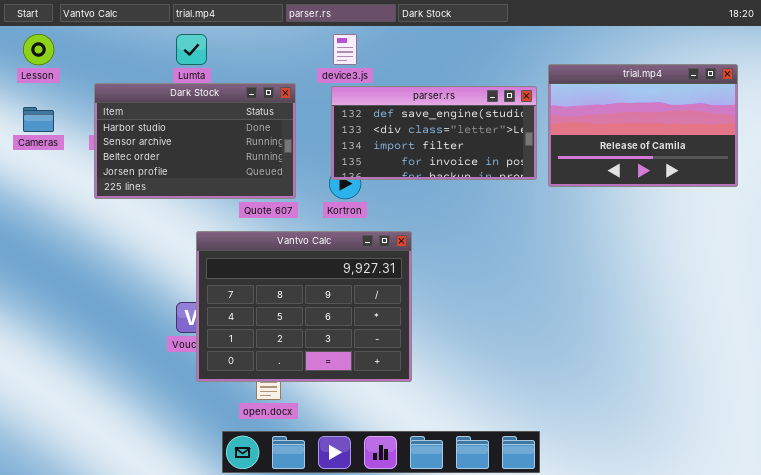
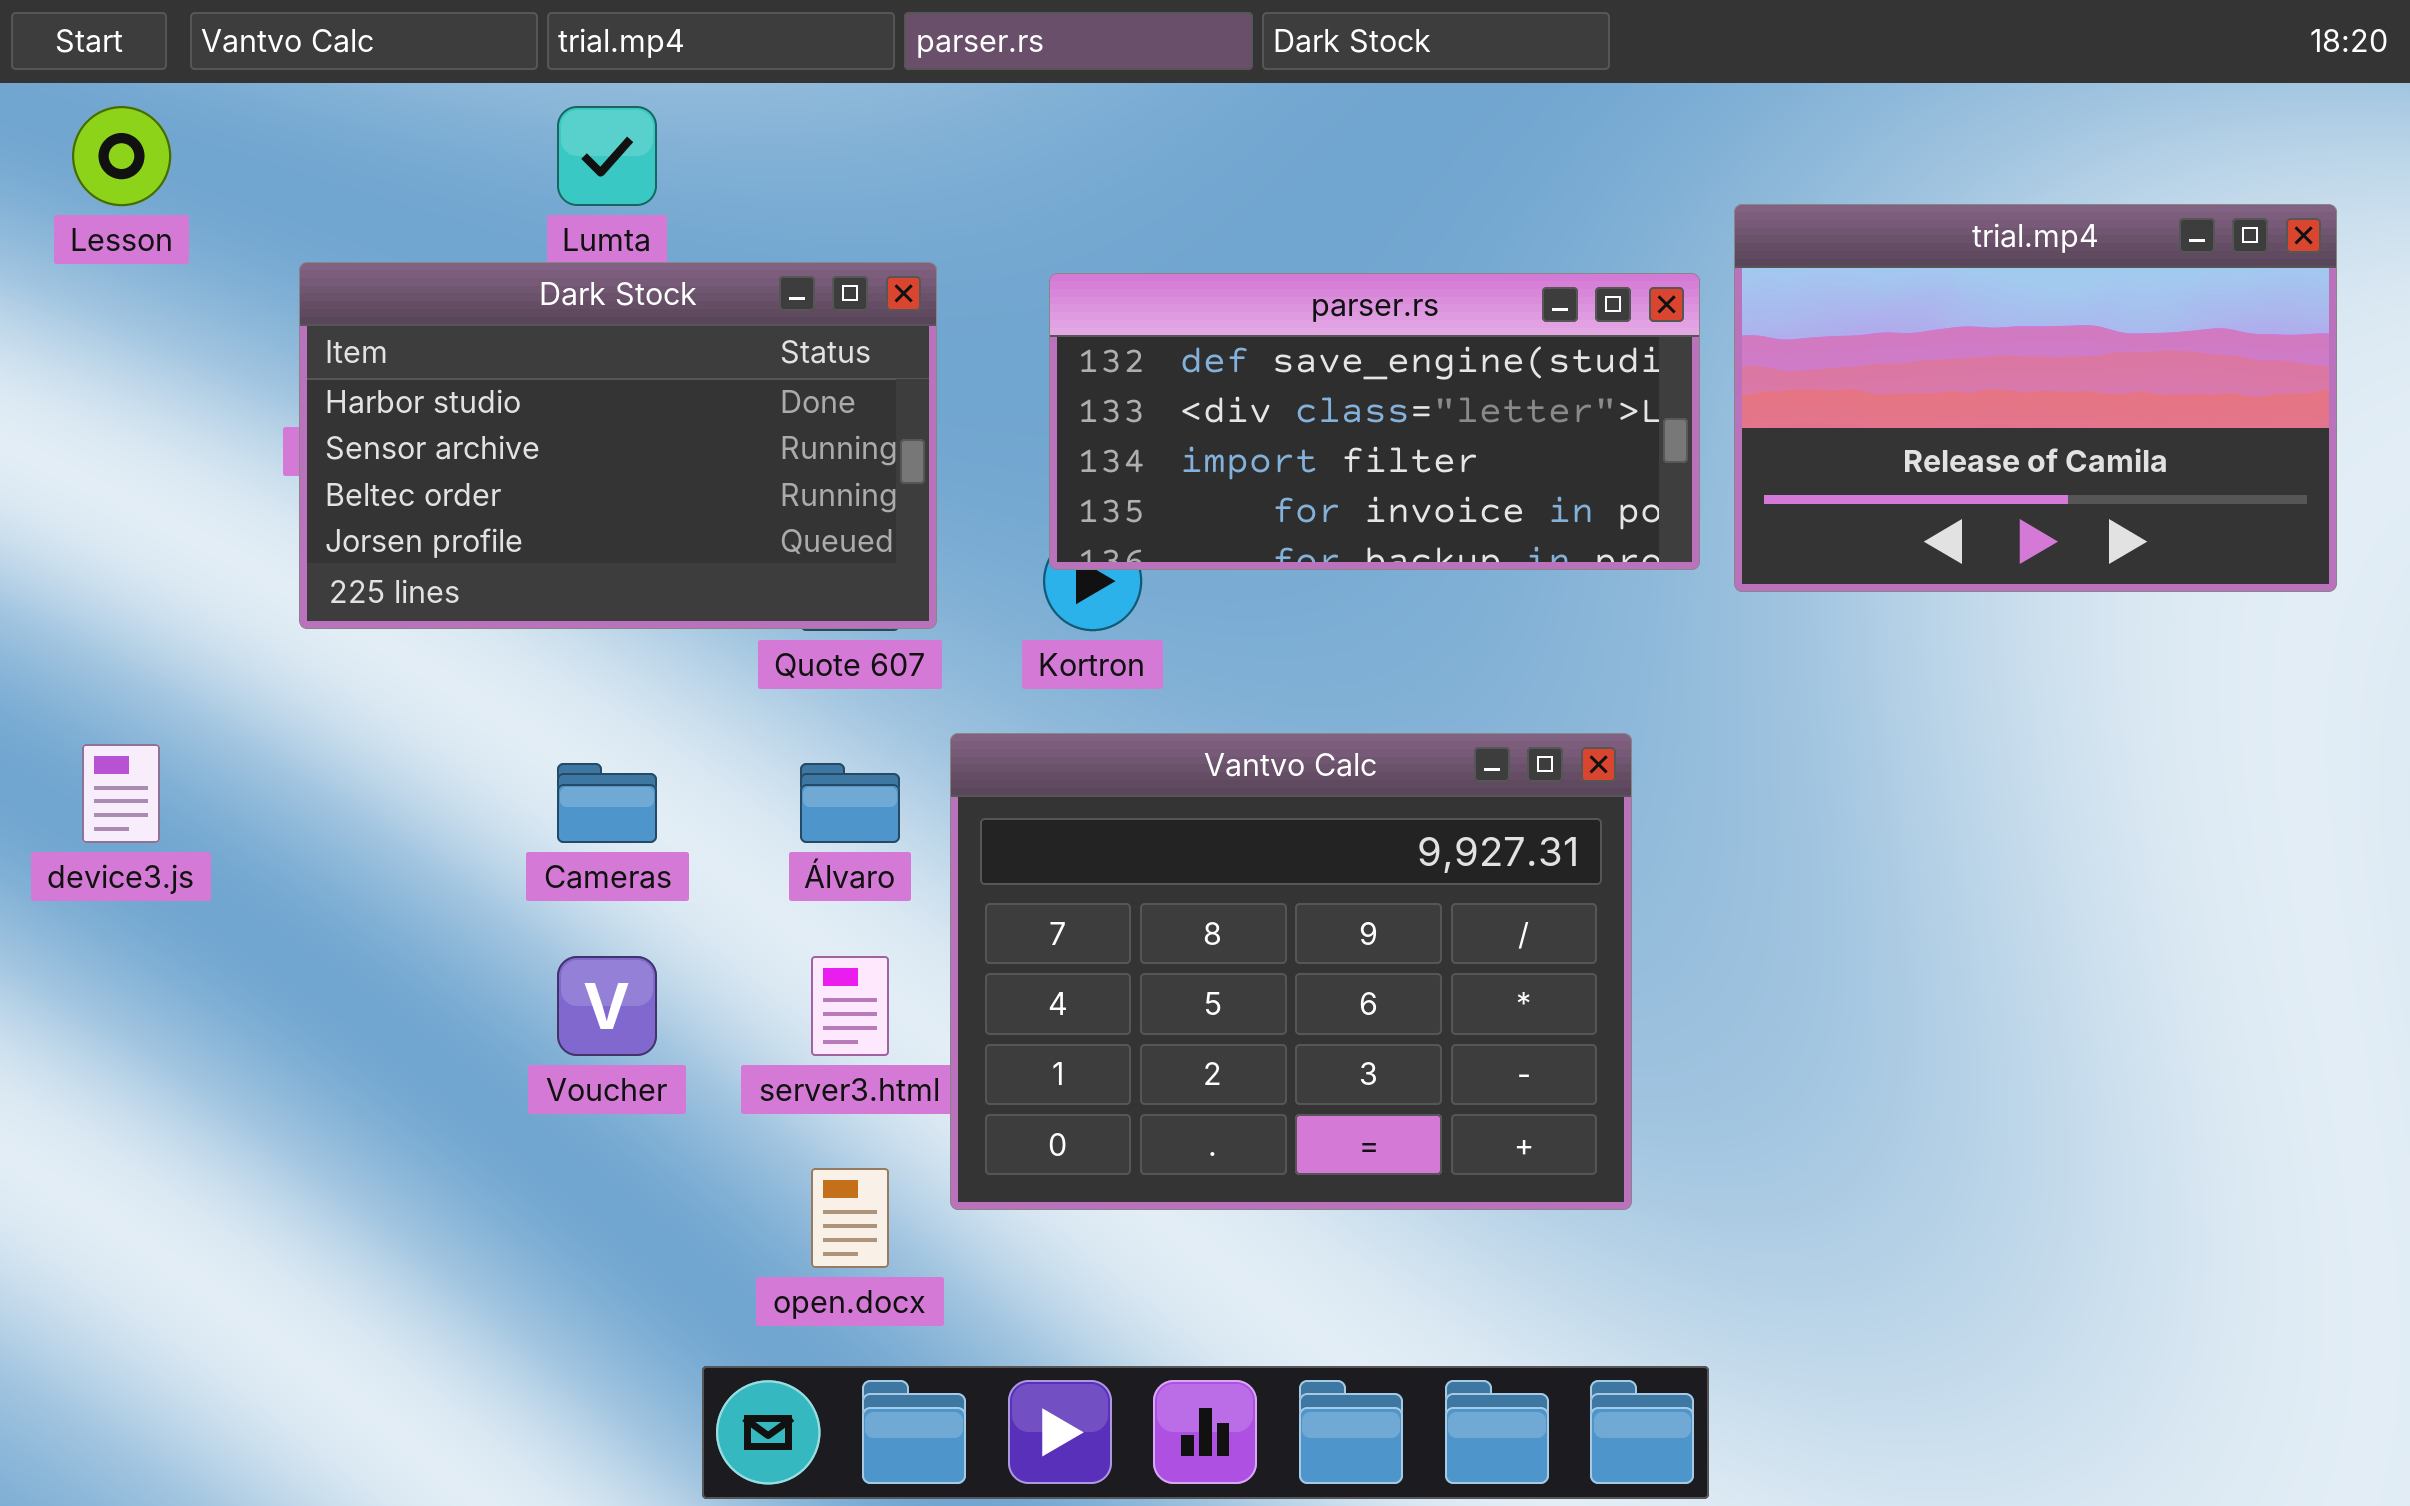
device3.js: [333,34,357,65] -> [82,744,160,843], moved
Cameras: [23,107,54,132] -> [557,763,657,843], moved
Vantvo Calc: [196,231,412,382] -> [950,733,1632,1210], moved

